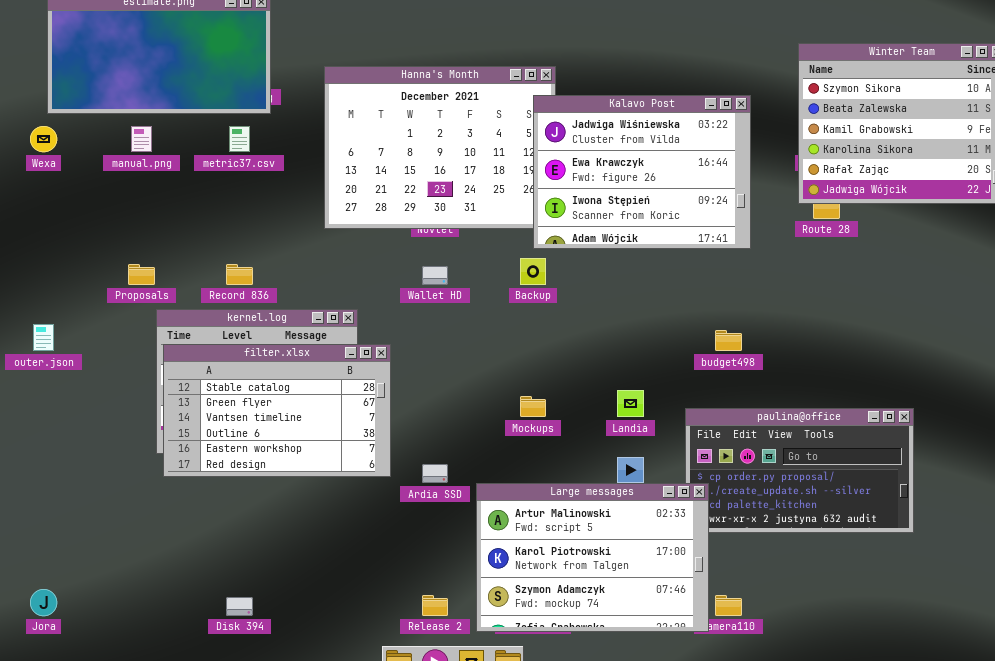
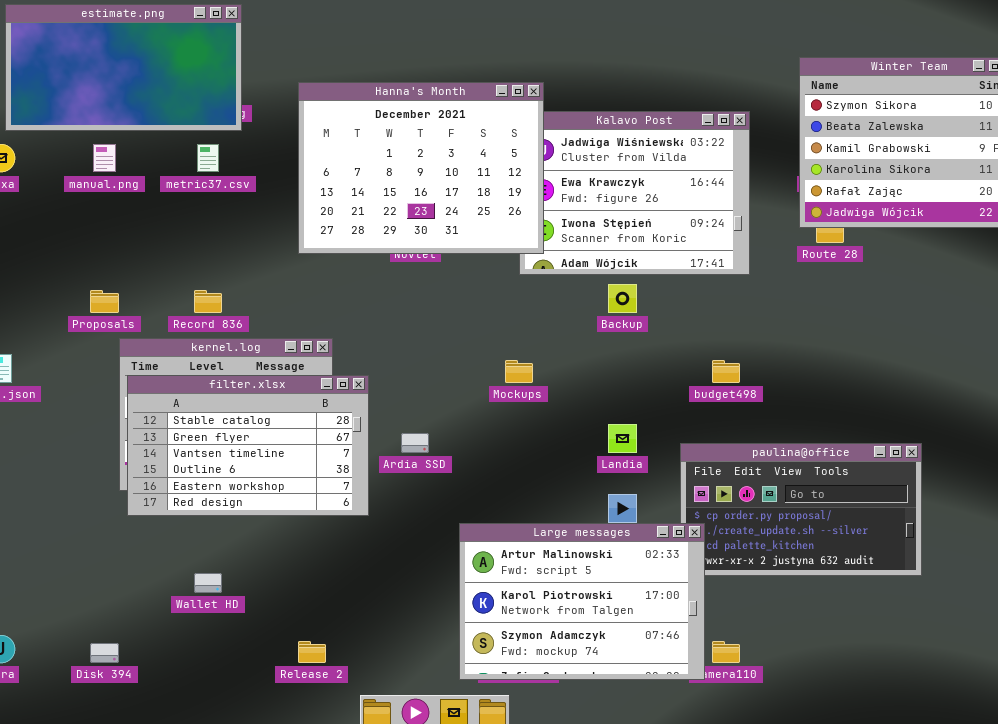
Hanna's Month: [324,66,556,229] -> [298,82,544,254], raised
Backup: [520,258,546,285] -> [608,284,637,313], moved
Wallet HD: [422,266,448,285] -> [194,573,222,593], moved
Mockups: [520,396,546,417] -> [505,360,533,383], moved
Ardia SSD: [422,464,448,483] -> [401,433,429,453], moved
Release 2: [422,595,448,616] -> [298,641,326,663], moved
Disk 394: [226,597,253,616] -> [90,643,119,663], moved

